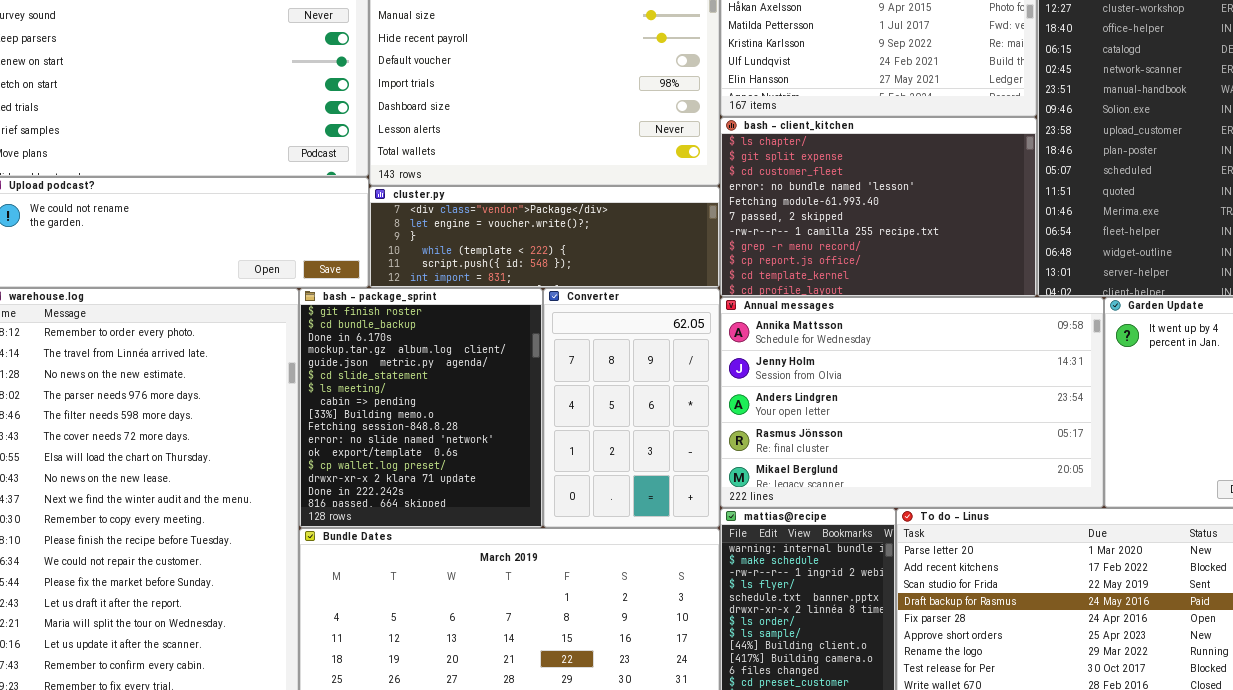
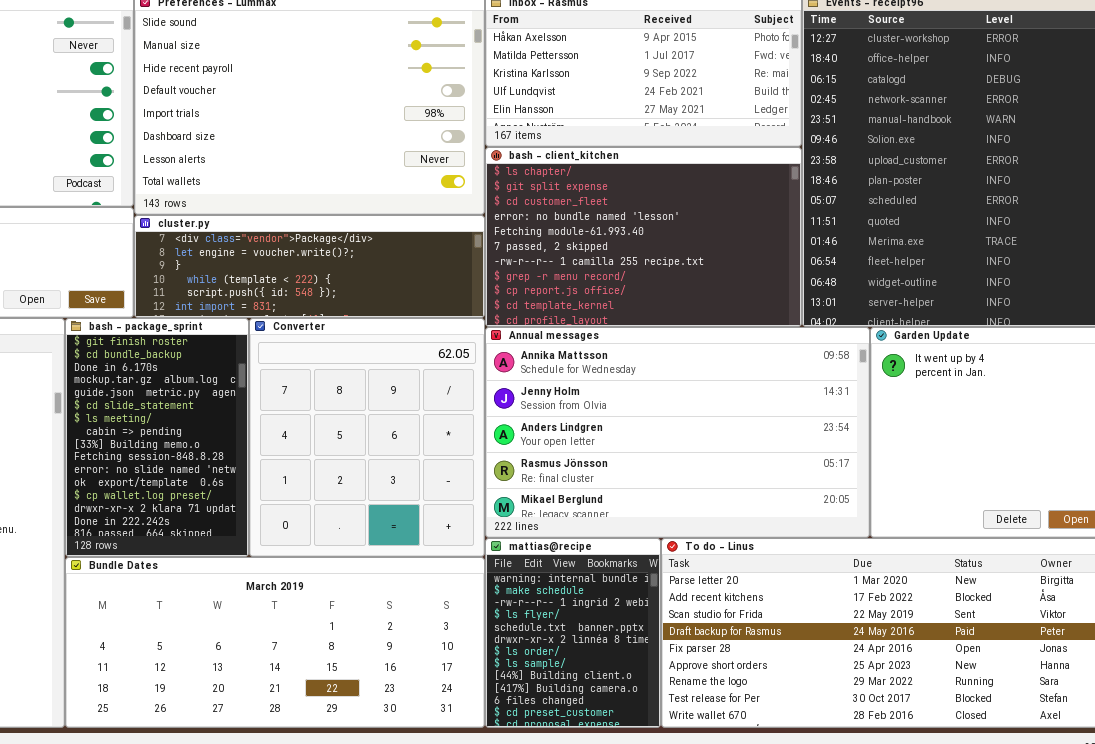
bash - package_sprint: [299,288,543,528] -> [65,318,249,557], resized
Converter: [543,288,720,528] -> [249,318,485,557], resized

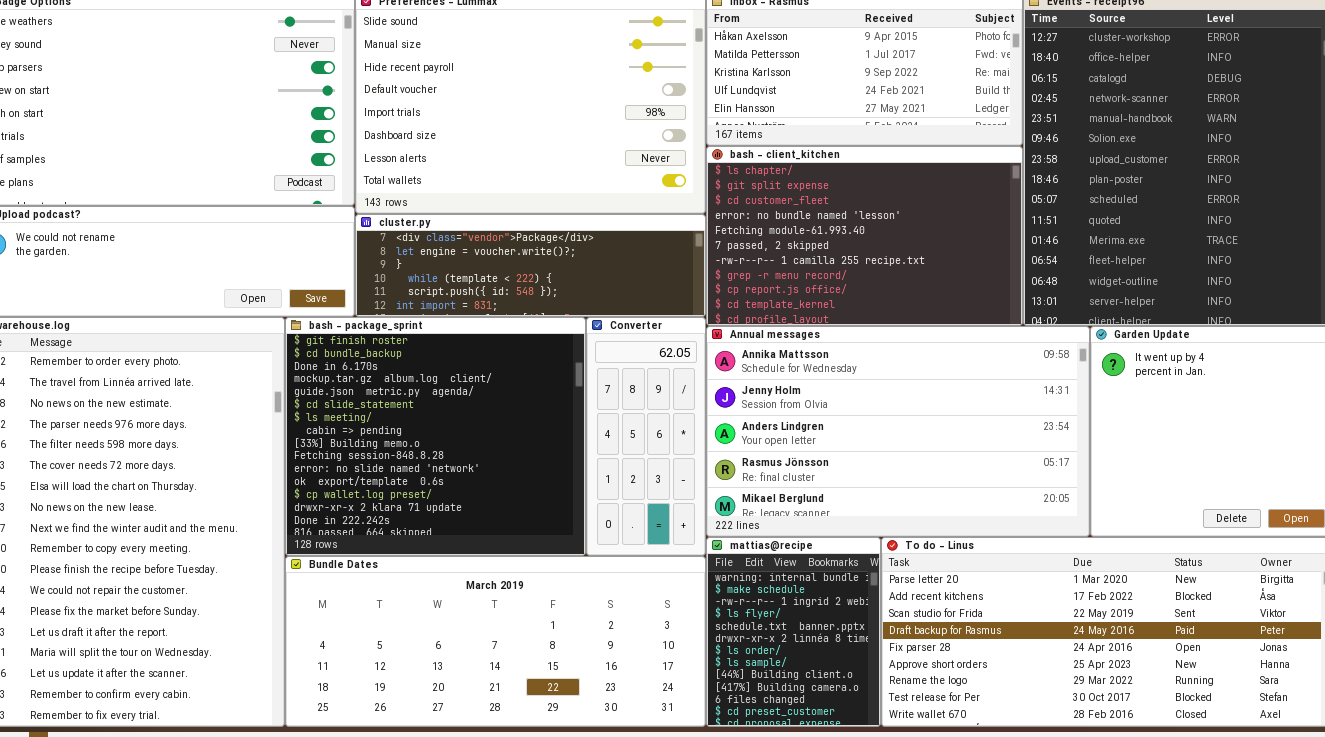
bash - package_sprint: [65,318,249,557] -> [285,317,586,556], resized
Converter: [249,318,485,557] -> [586,317,706,556], resized

